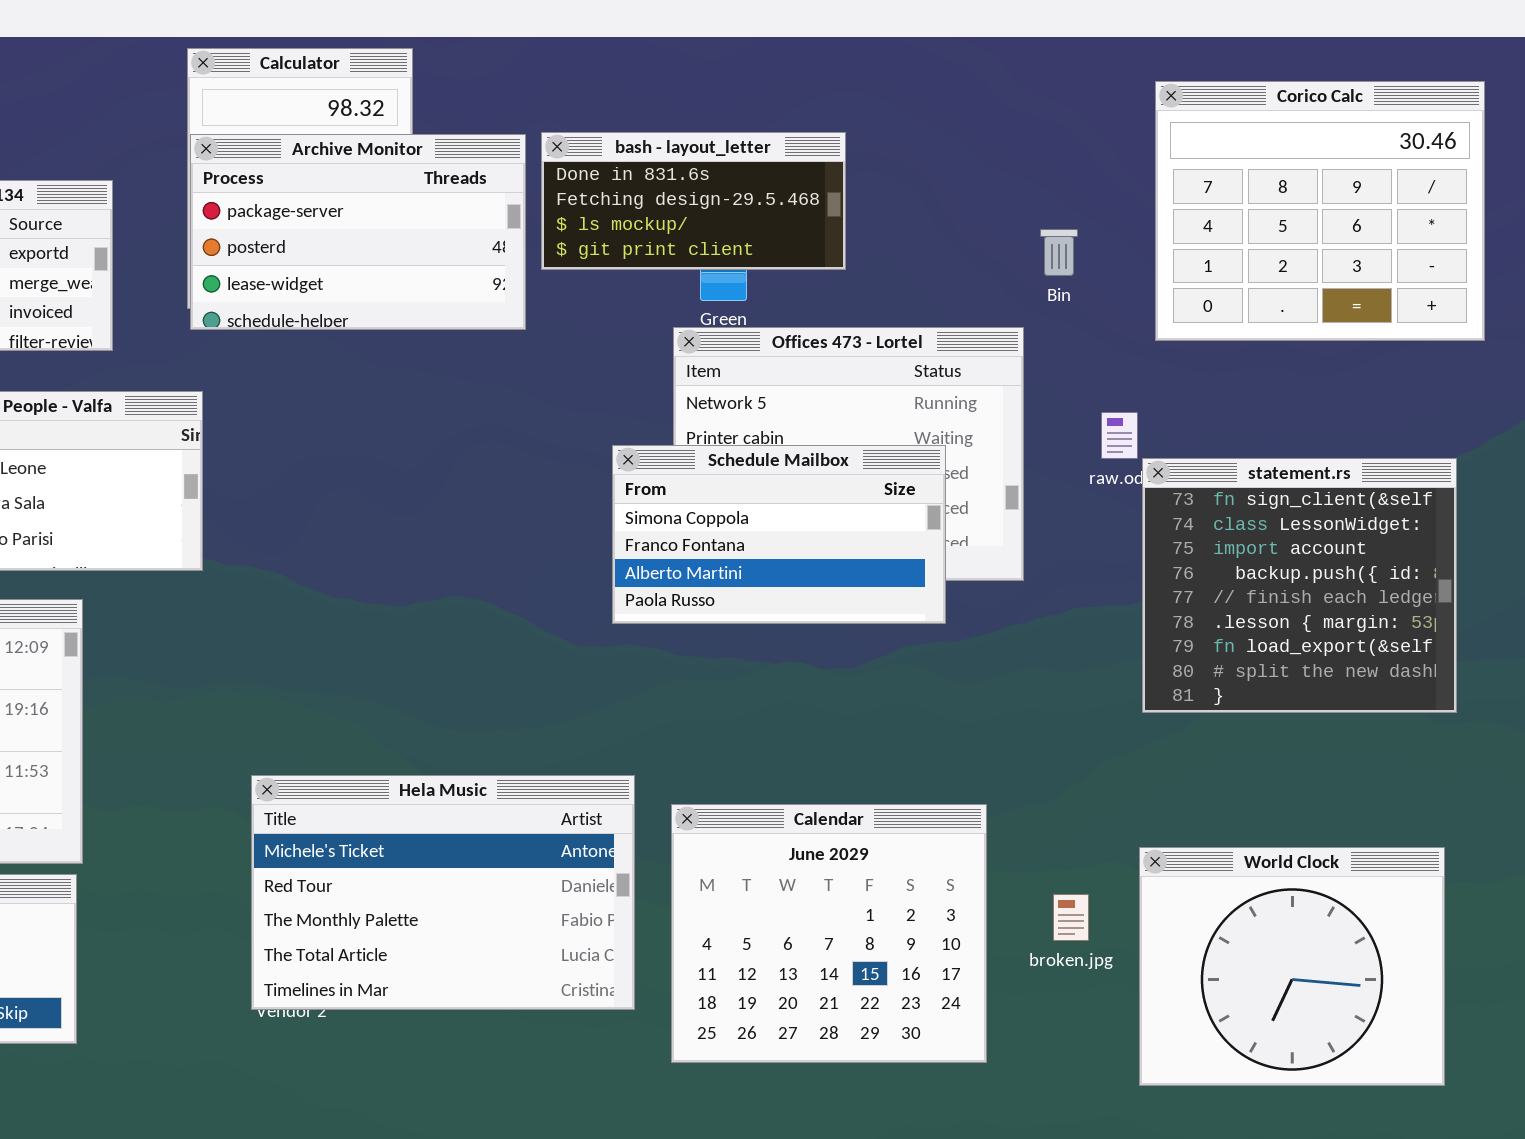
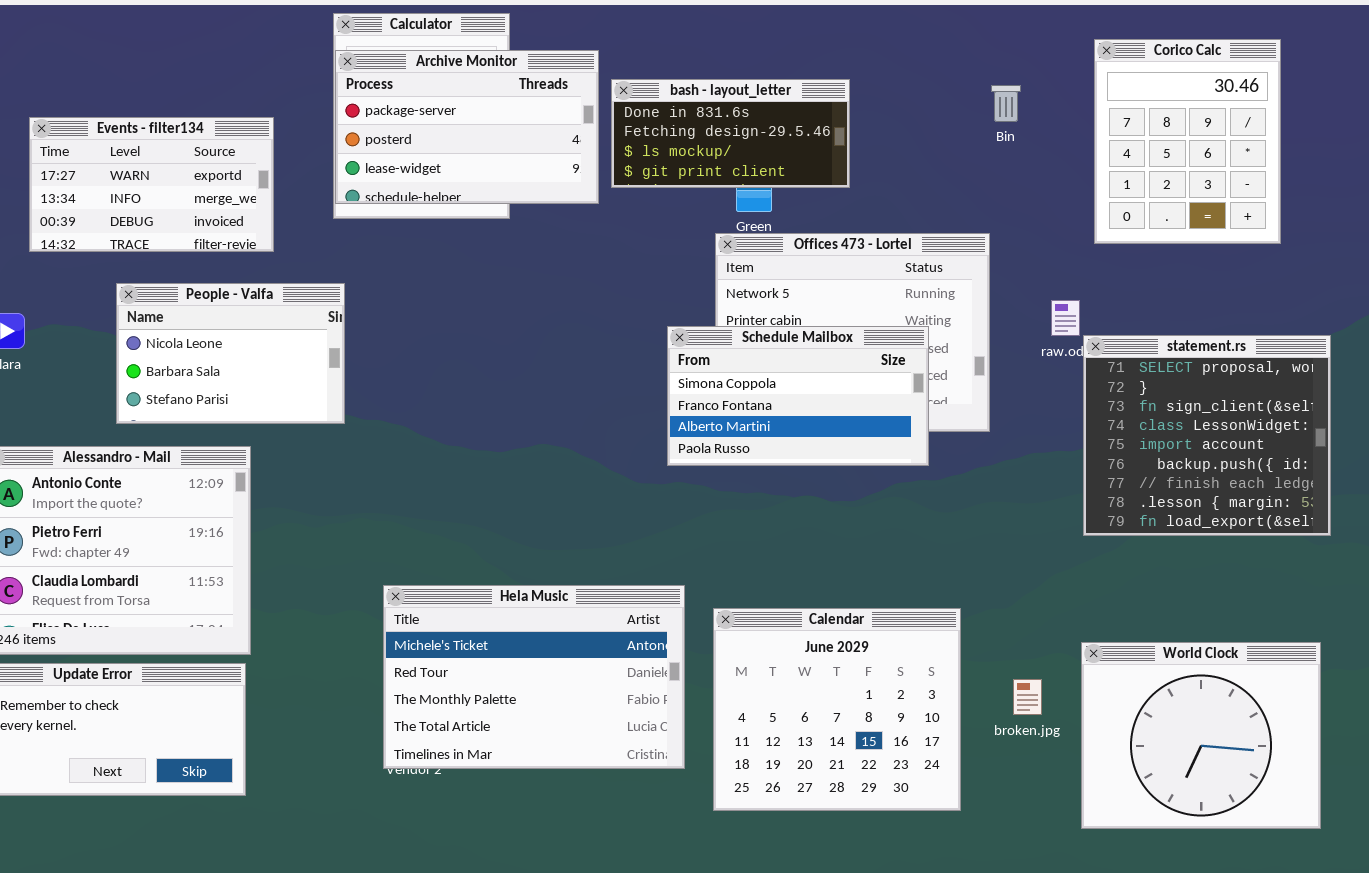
Corico Calc: [1155,81,1485,341] -> [1094,39,1281,244], resized
Archive Monitor: [190,134,526,330] -> [335,50,599,204], moved
Bin: [1040,229,1078,276] -> [991,85,1021,122], moved
statement.rs: [1142,458,1457,713] -> [1083,335,1331,536], scrolled up 2 rows

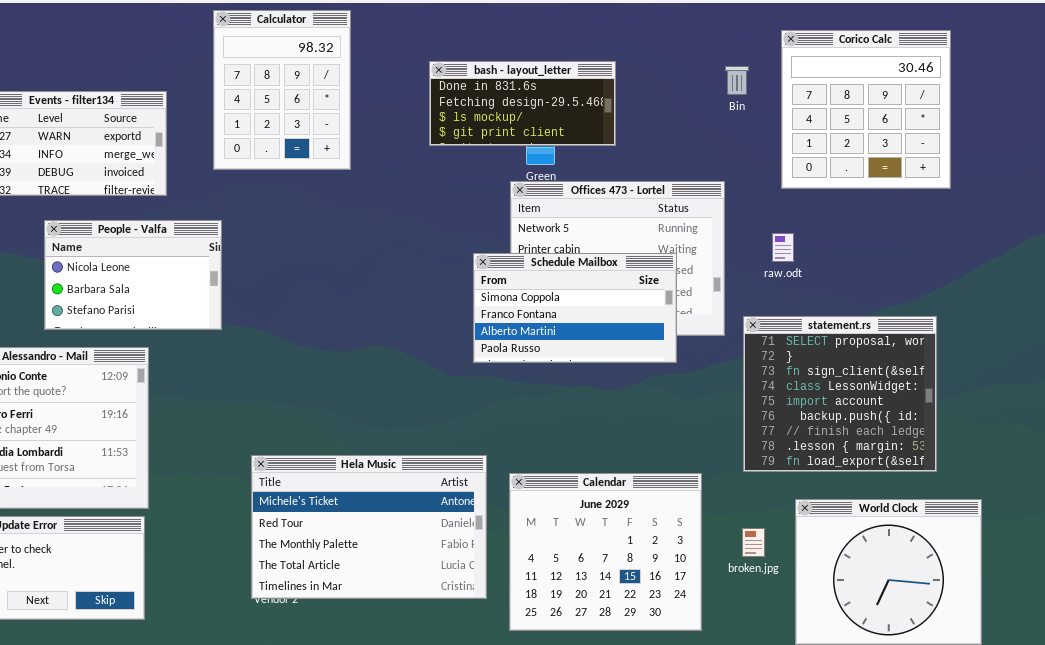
Corico Calc: [1094,39,1281,244] -> [781,30,951,189], resized
Archive Monitor: [335,50,599,204] -> none, closed
statement.rs: [1083,335,1331,536] -> [743,316,937,472], moved

